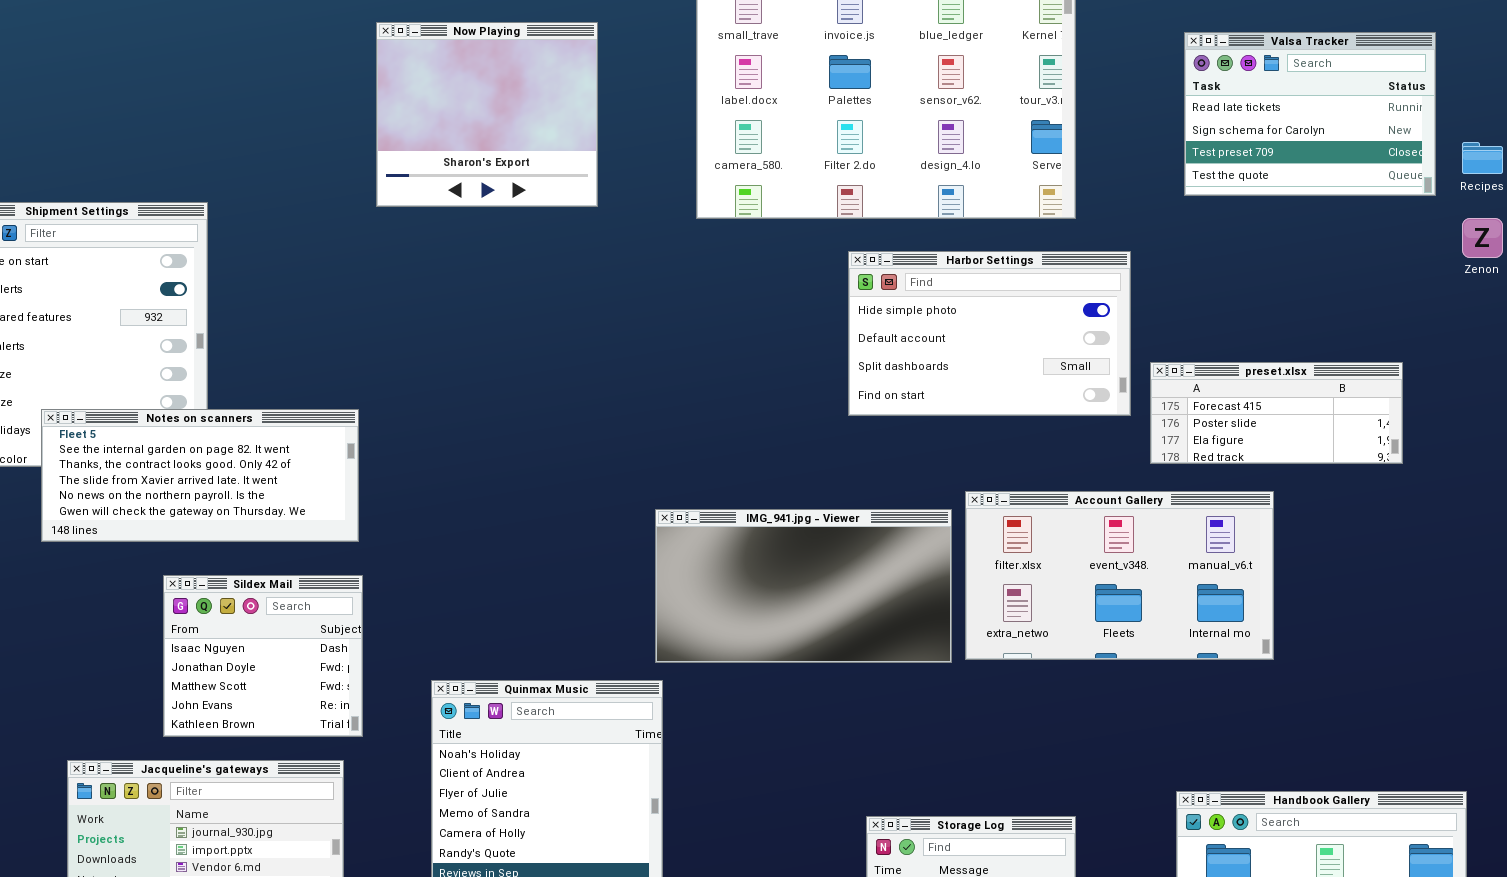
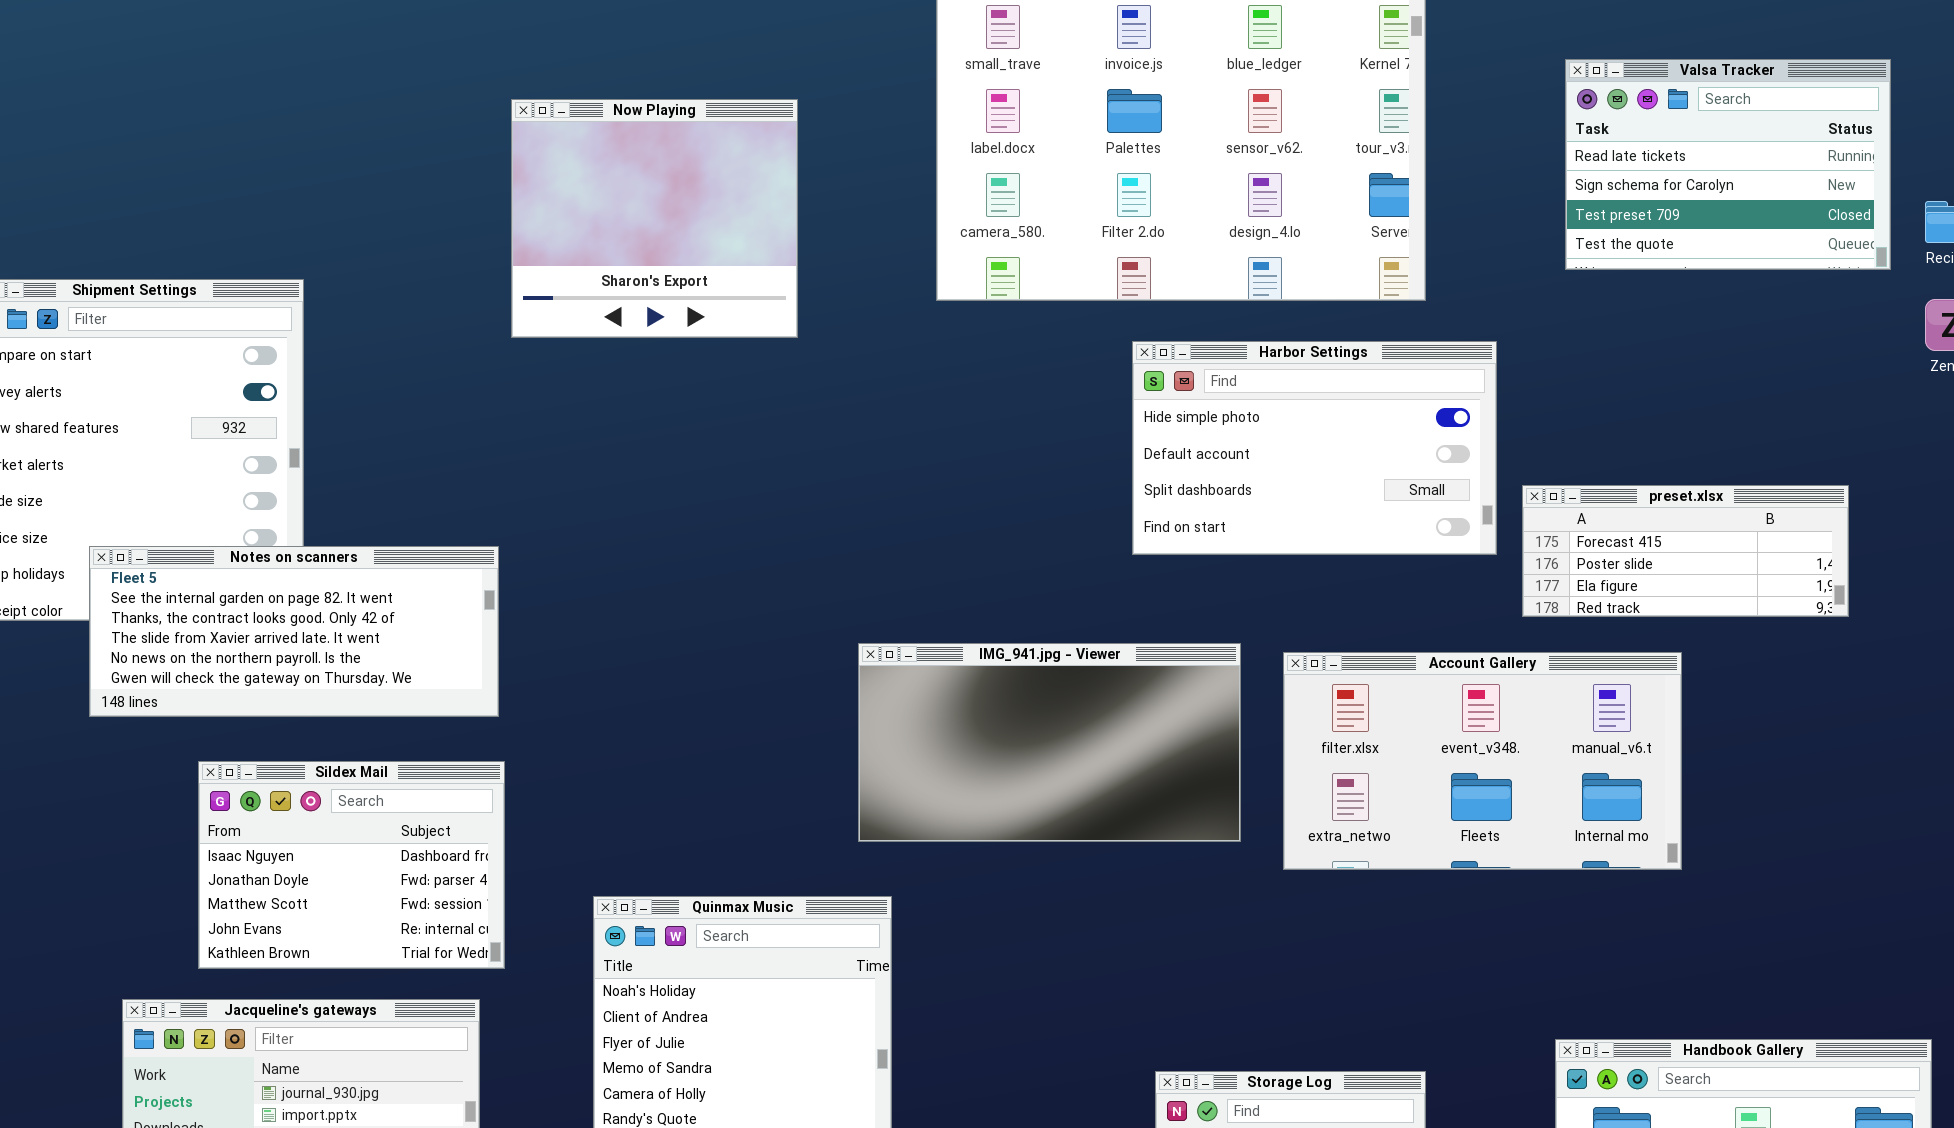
Now Playing: [376,22,598,207] -> [511,99,798,338], moved
IMG_941.jpg - Viewer: [655,509,952,663] -> [858,643,1241,842], moved
Sildex Mail: [163,575,363,737] -> [198,761,505,969], resized

